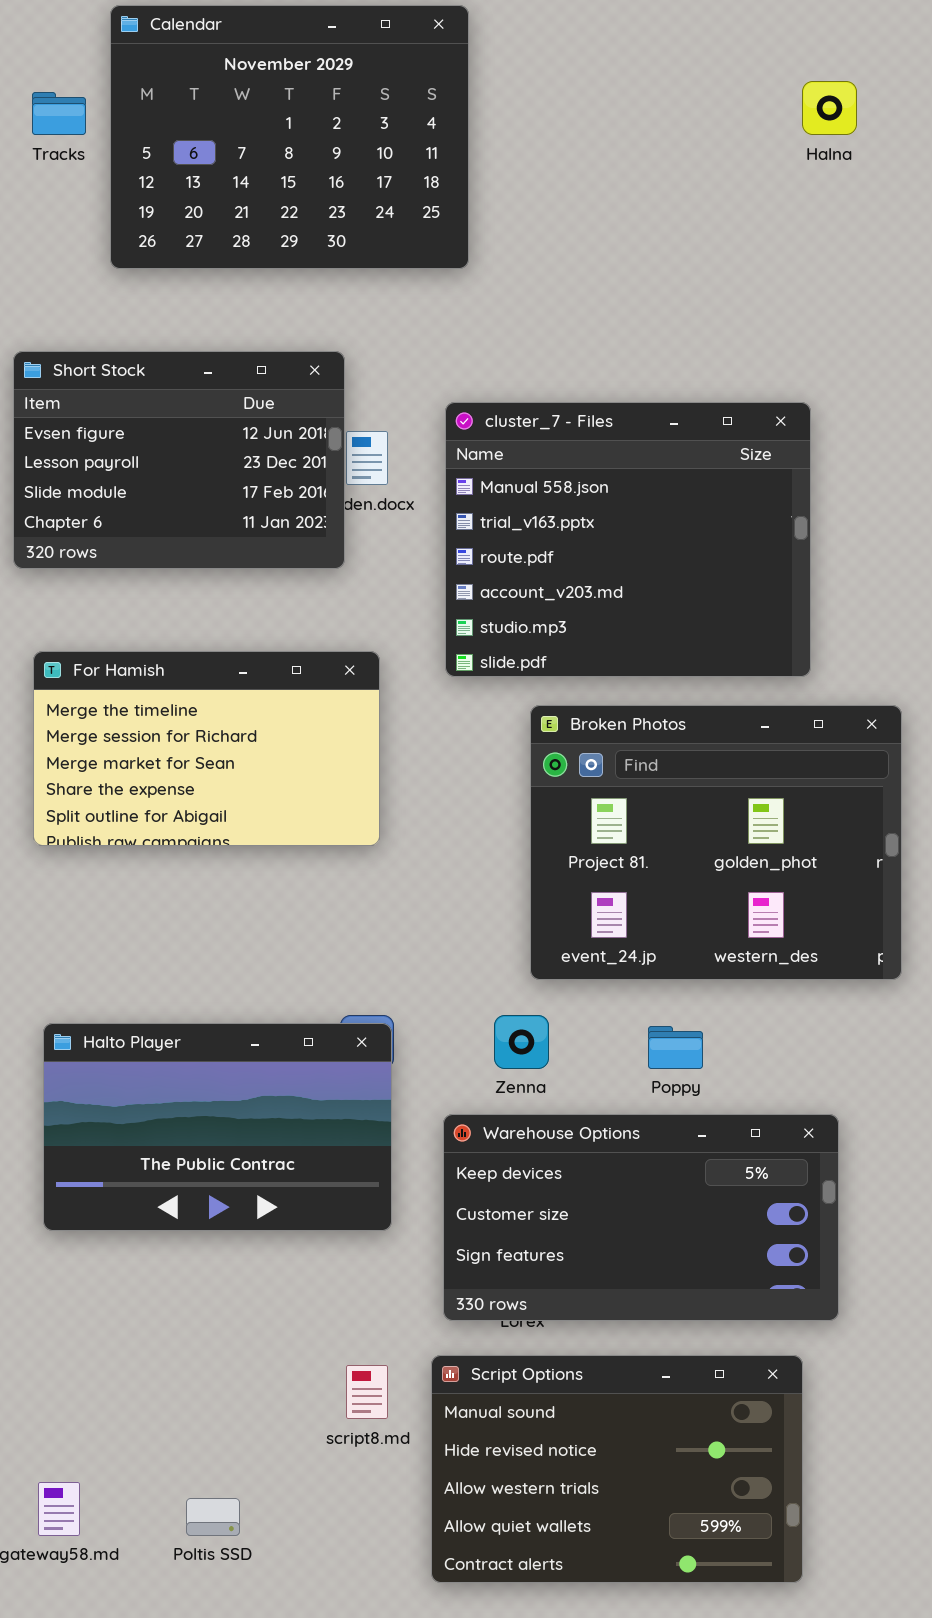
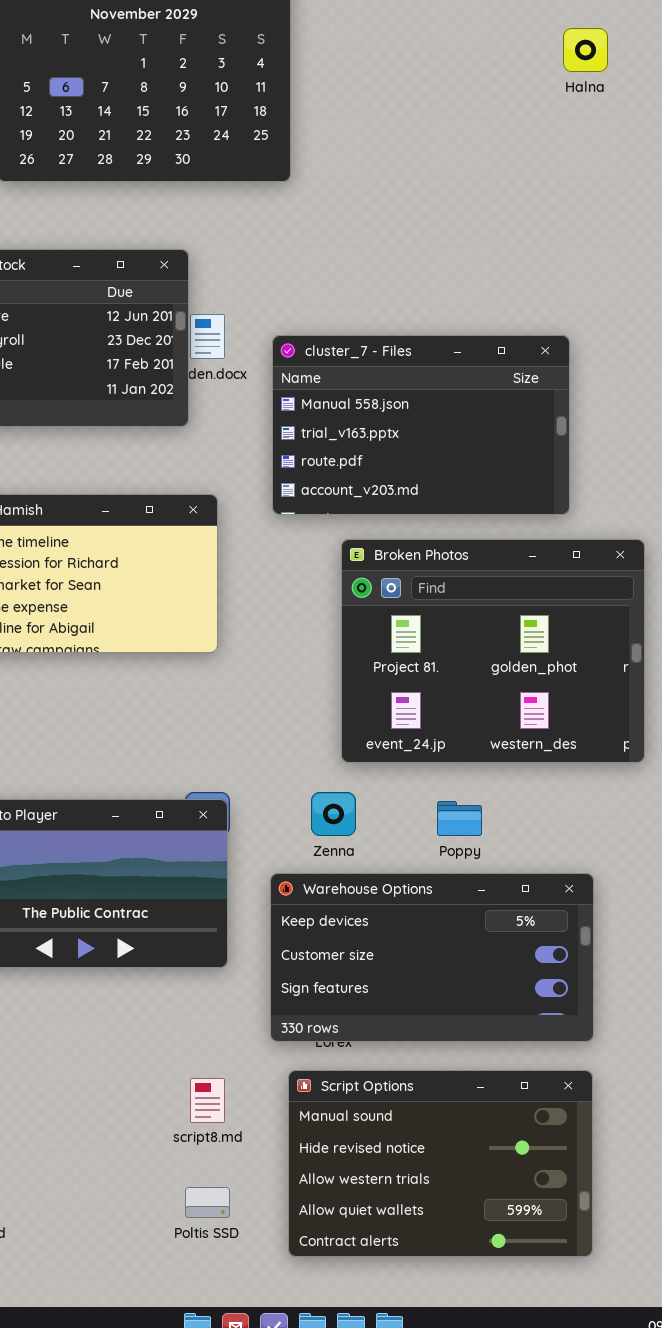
cluster_7 - Files: [445,402,811,677] -> [272,335,570,515], resized
Script Options: [431,1355,803,1583] -> [288,1070,593,1257], moved
Poltis SSD: [186,1498,240,1536] -> [185,1187,230,1218], moved

